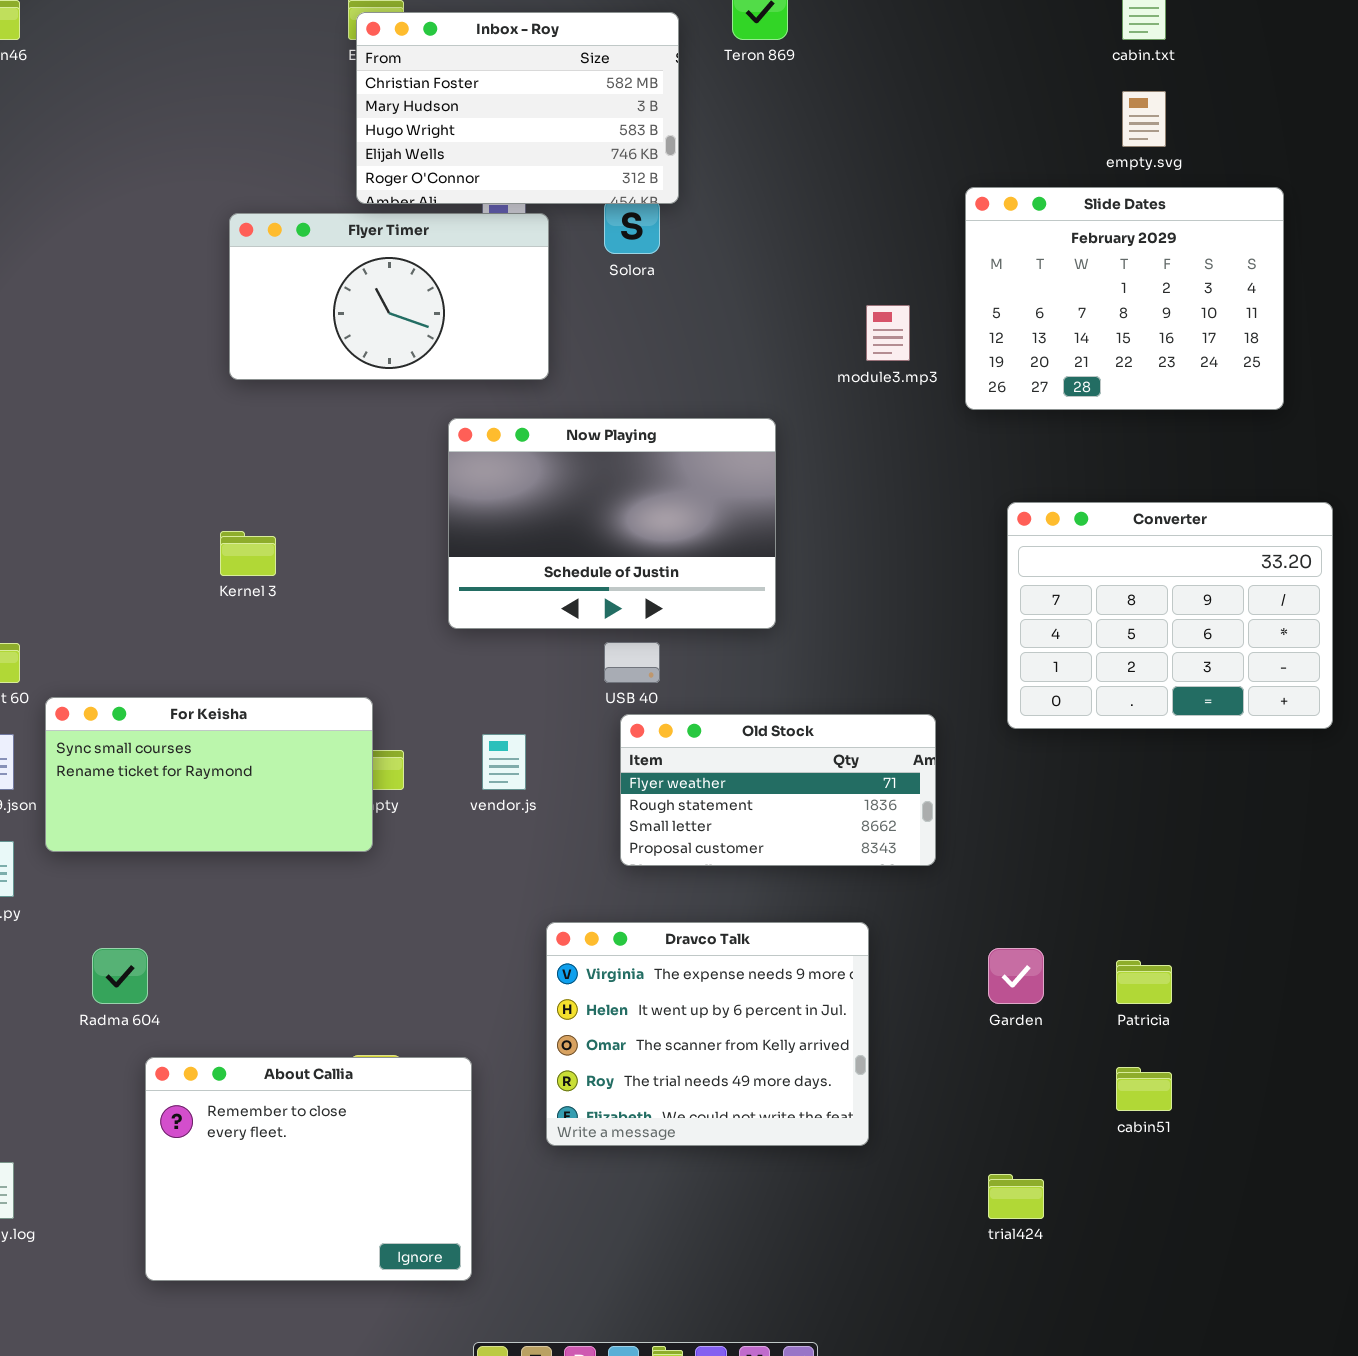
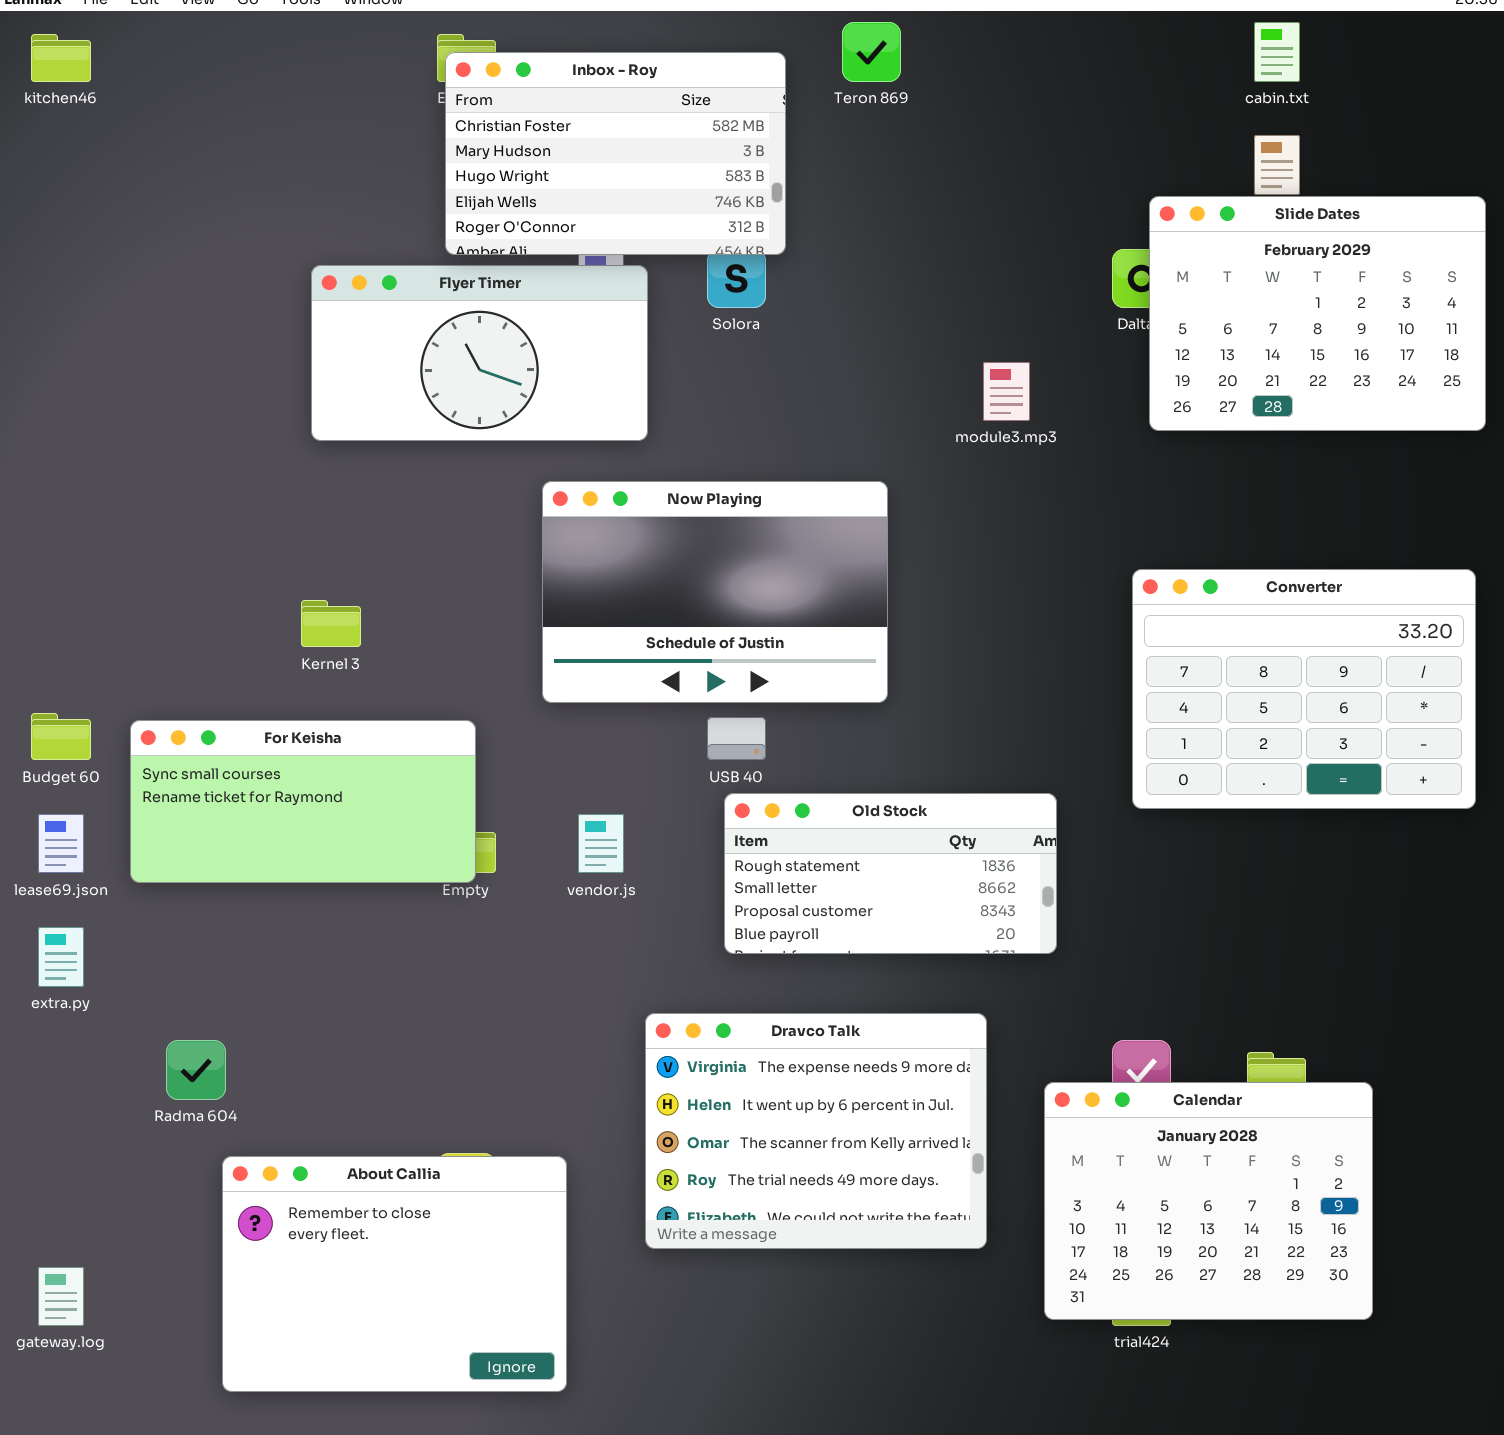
Slide Dates: [965,187,1284,410] -> [1149,196,1486,431], moved
For Keisha: [45,697,373,852] -> [130,720,476,883], moved
Old Stock: [620,714,936,866] -> [724,793,1057,954], scrolled down 1 row
Calendar: none -> [1044,1082,1373,1320], opened

